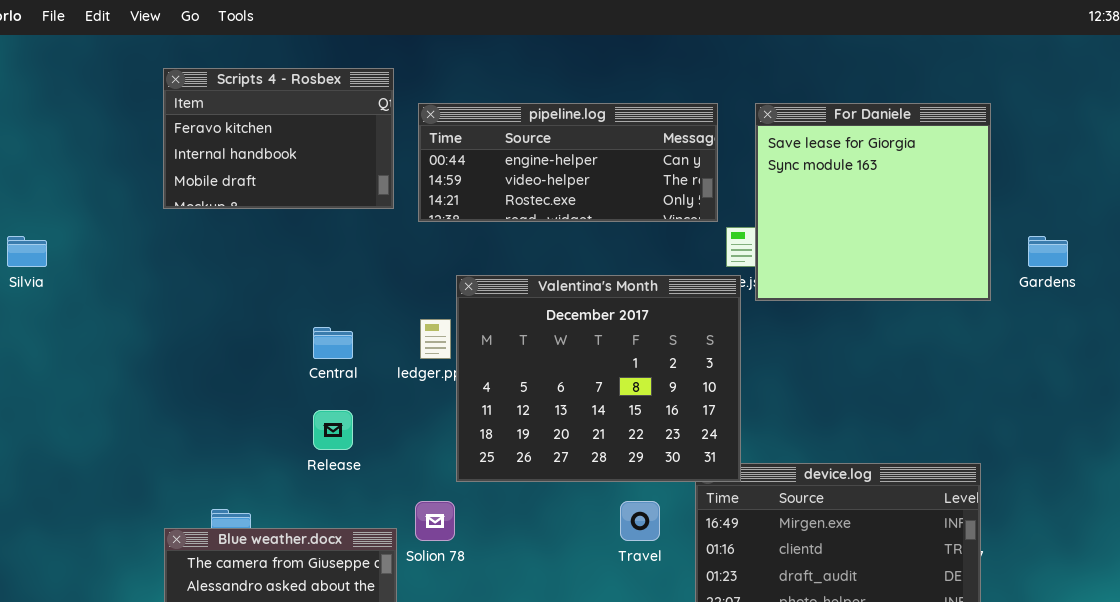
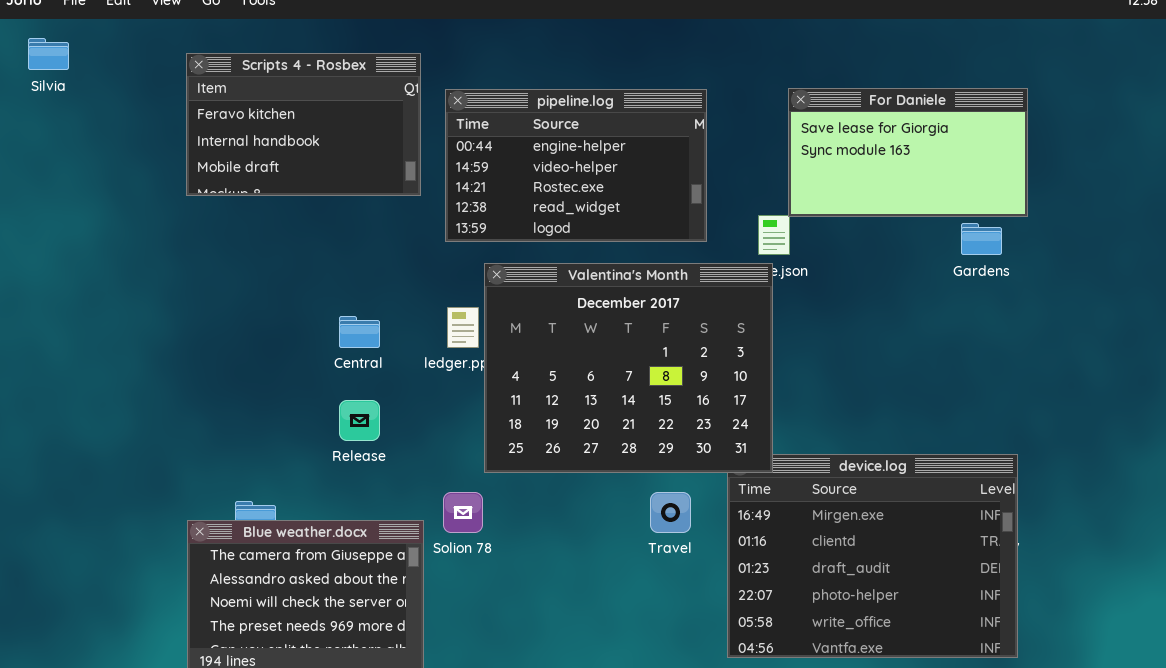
For Daniele: [755,103,991,301] -> [788,88,1028,217], resized
pipeline.log: [418,103,718,222] -> [445,89,707,242], resized
Silvia: [7,236,47,267] -> [28,38,69,70], moved
Gardens: [1028,236,1068,267] -> [961,223,1002,255], moved

